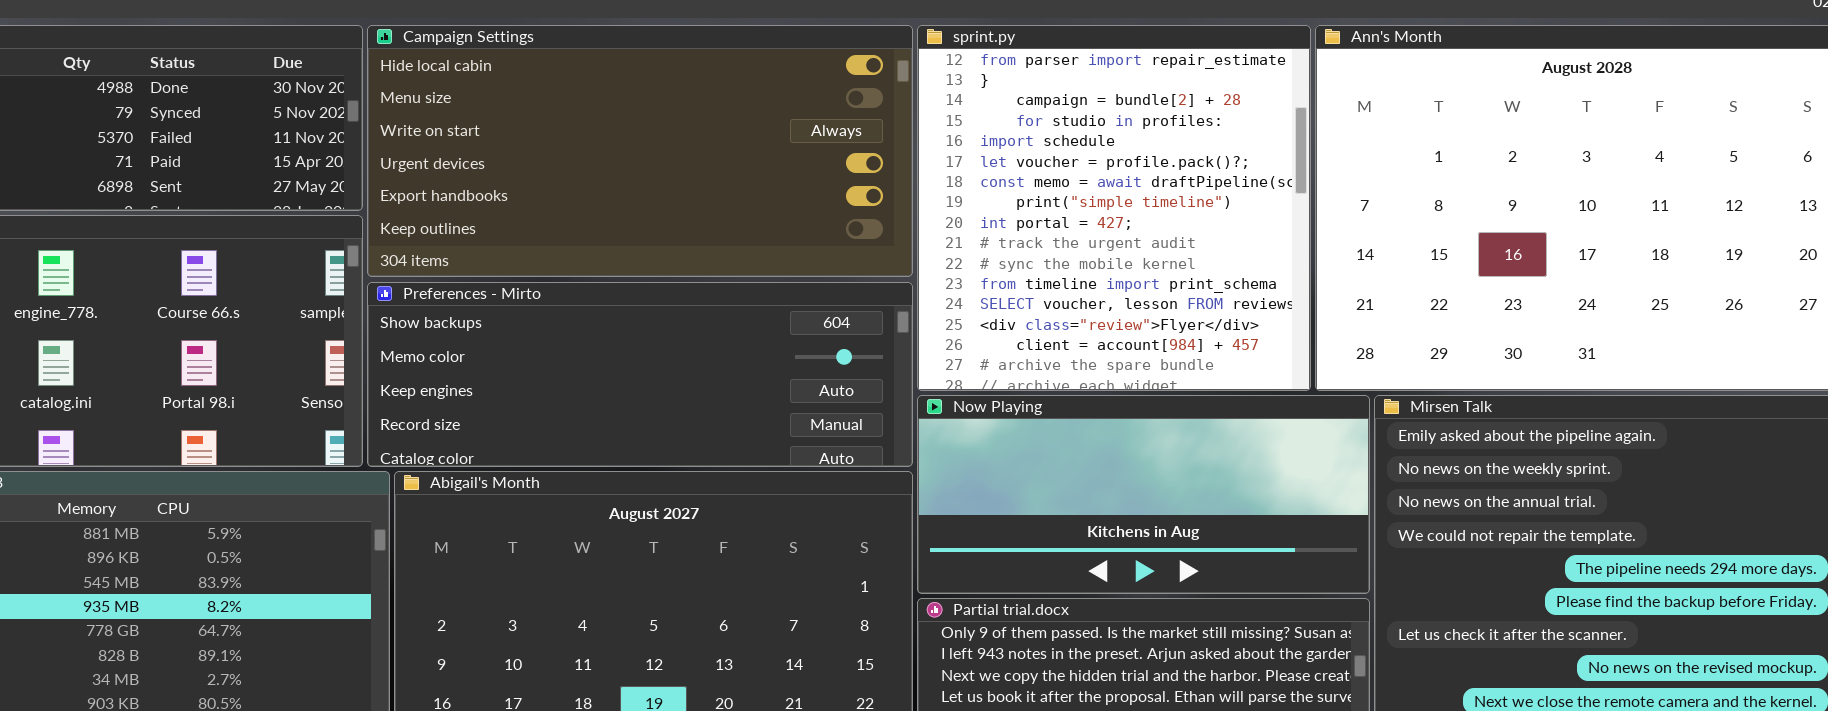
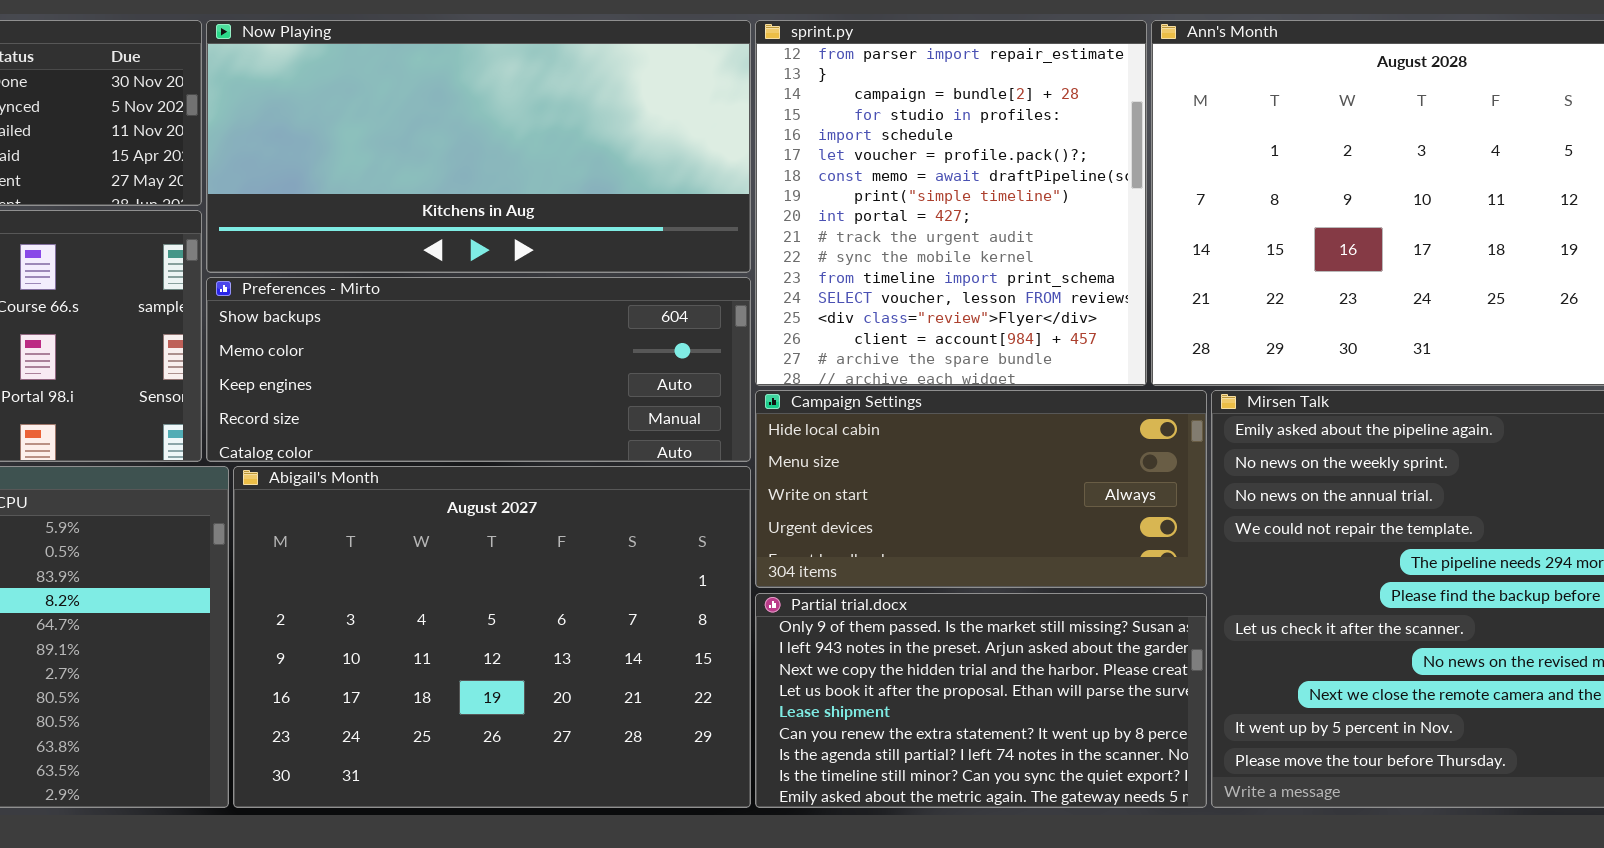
Campaign Settings: [367,25,913,277] -> [755,390,1207,588], moved, resized
Now Playing: [917,395,1370,594] -> [206,20,751,273], moved, resized

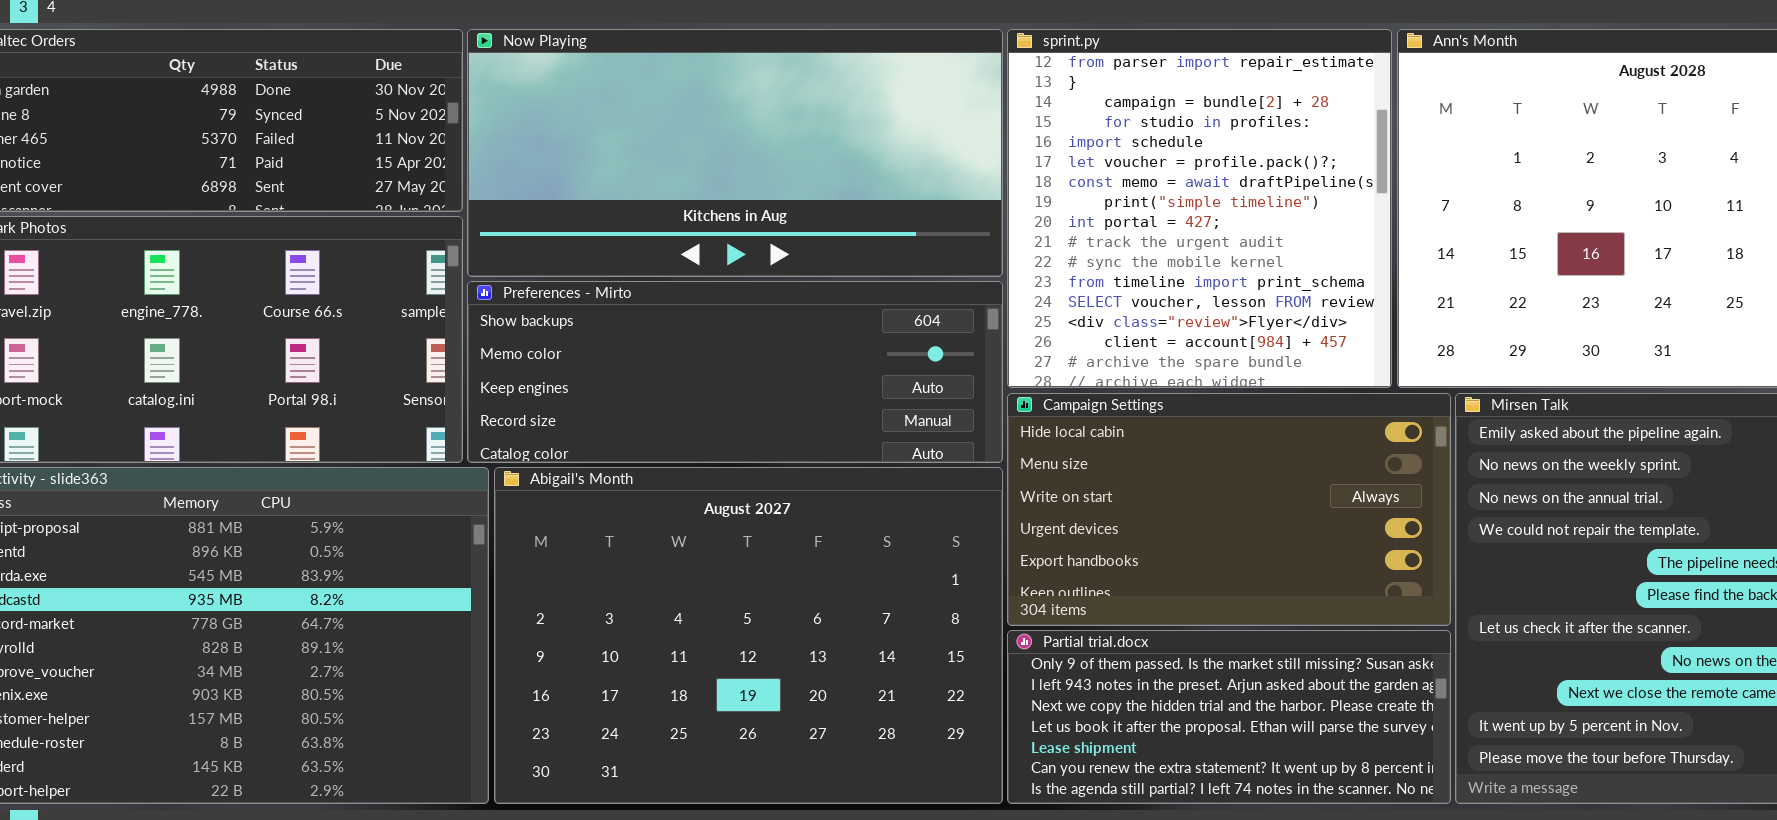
Campaign Settings: [755,390,1207,588] -> [1007,393,1451,626], resized
Partial trial.docx: [755,593,1207,808] -> [1007,630,1451,804], resized

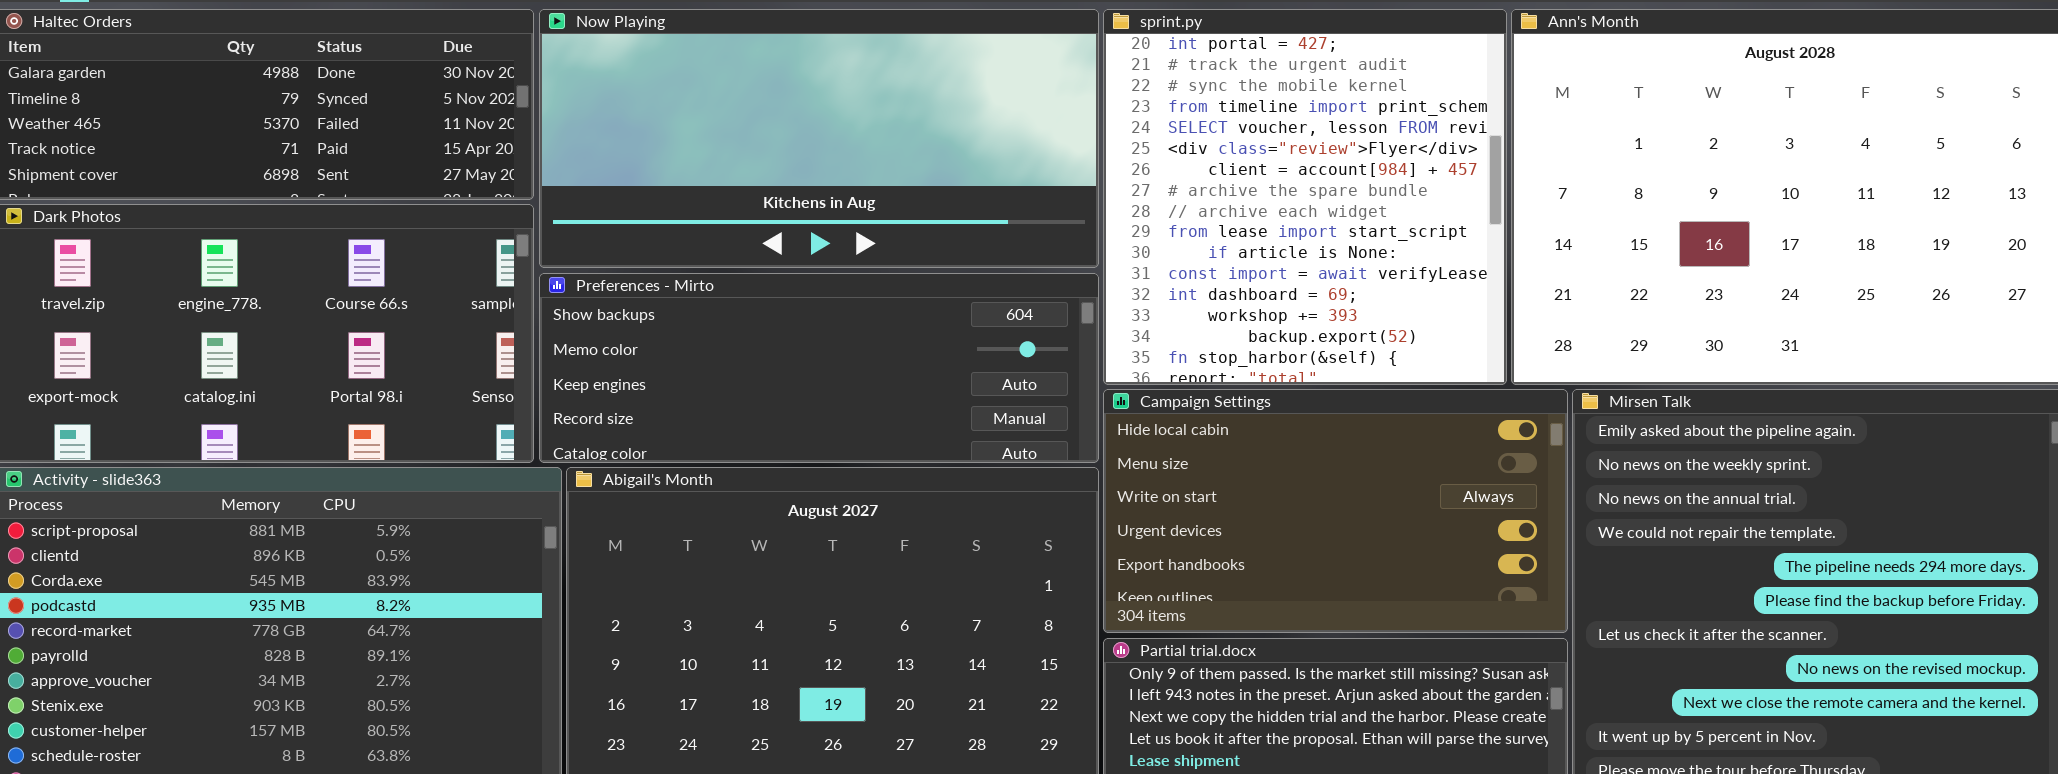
sprint.py: [1007,29,1392,388] -> [1103,9,1507,385], scrolled down 8 rows

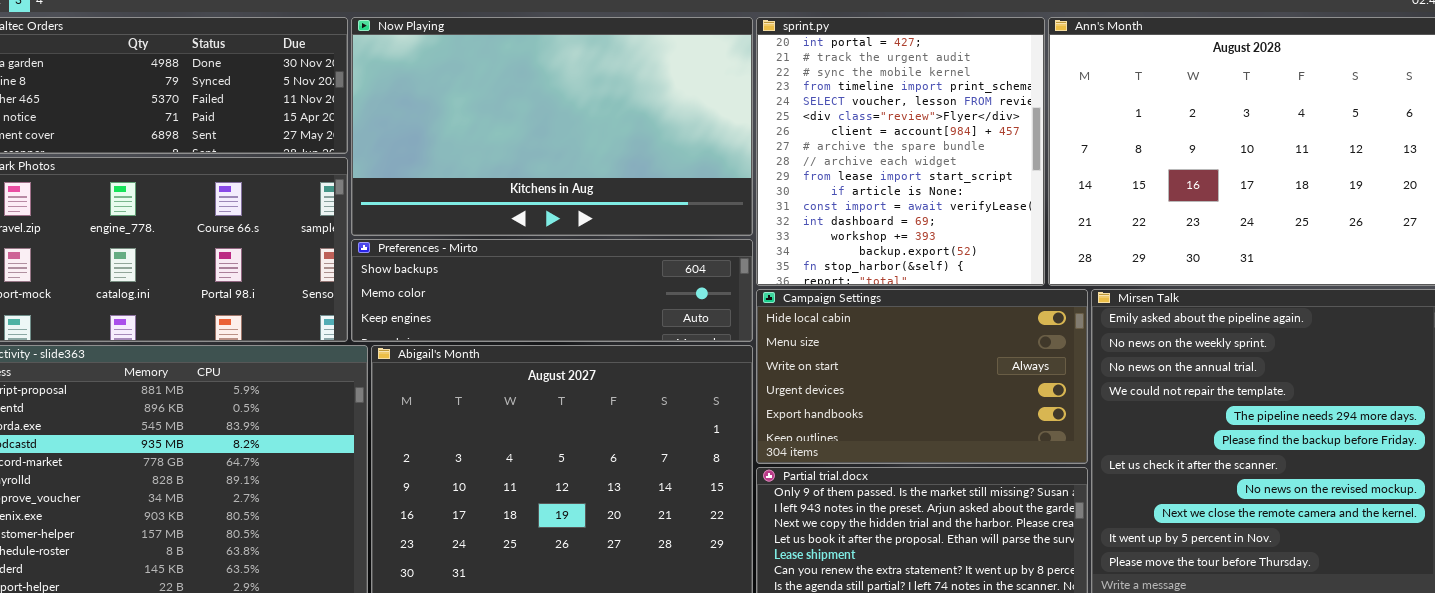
Now Playing: [539,9,1099,268] -> [351,17,753,236], resized
Preferences - Mirto: [539,273,1099,463] -> [351,239,753,342], resized

